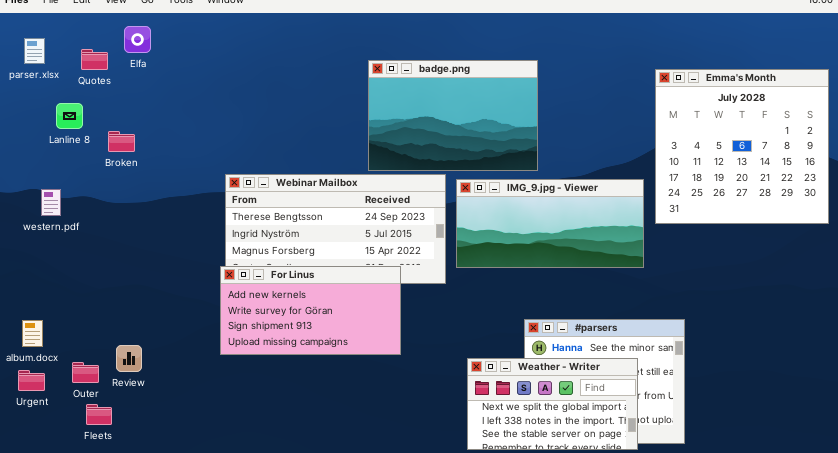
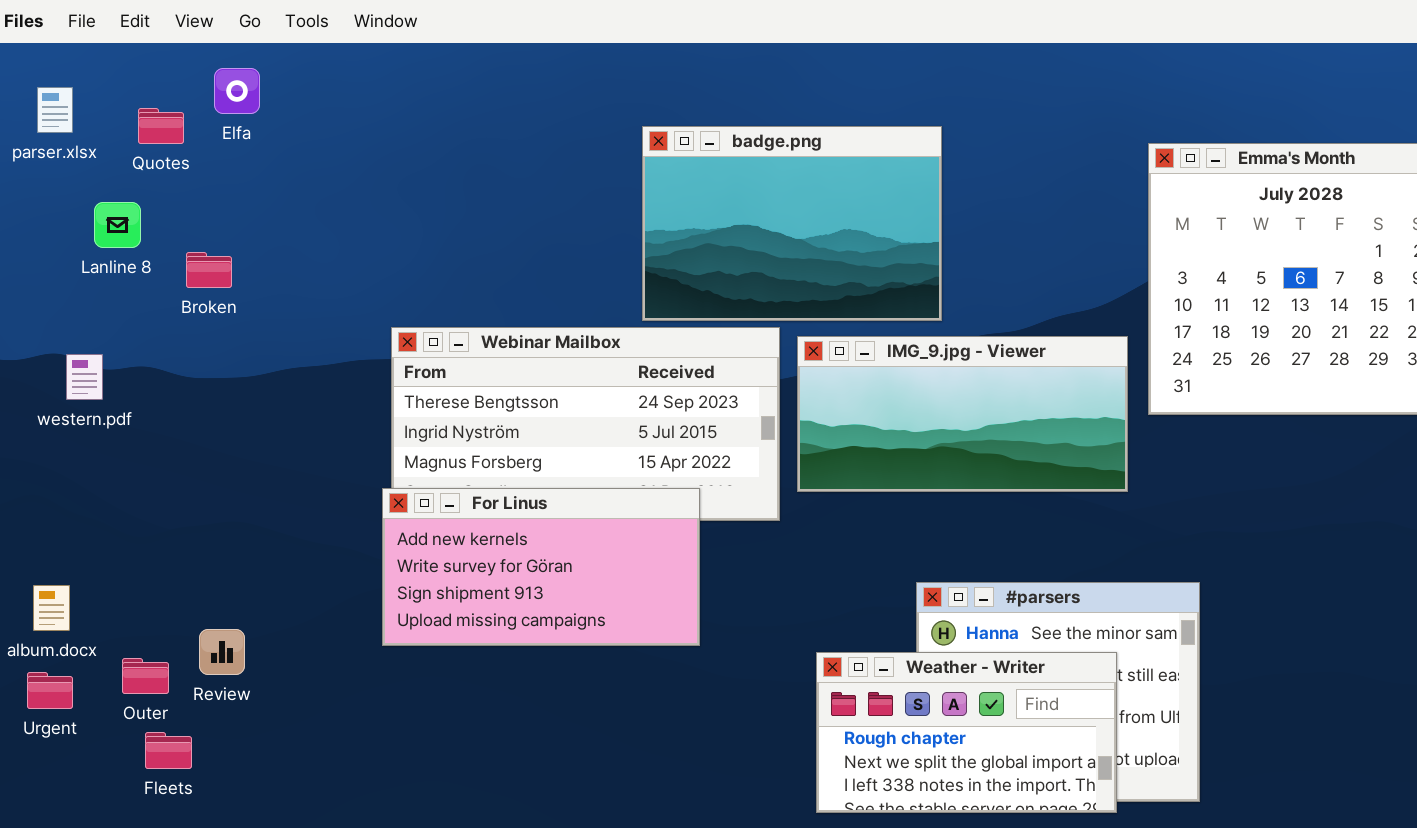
Weather - Writer: [467,358,638,450] -> [816,652,1117,813], scrolled up 1 row

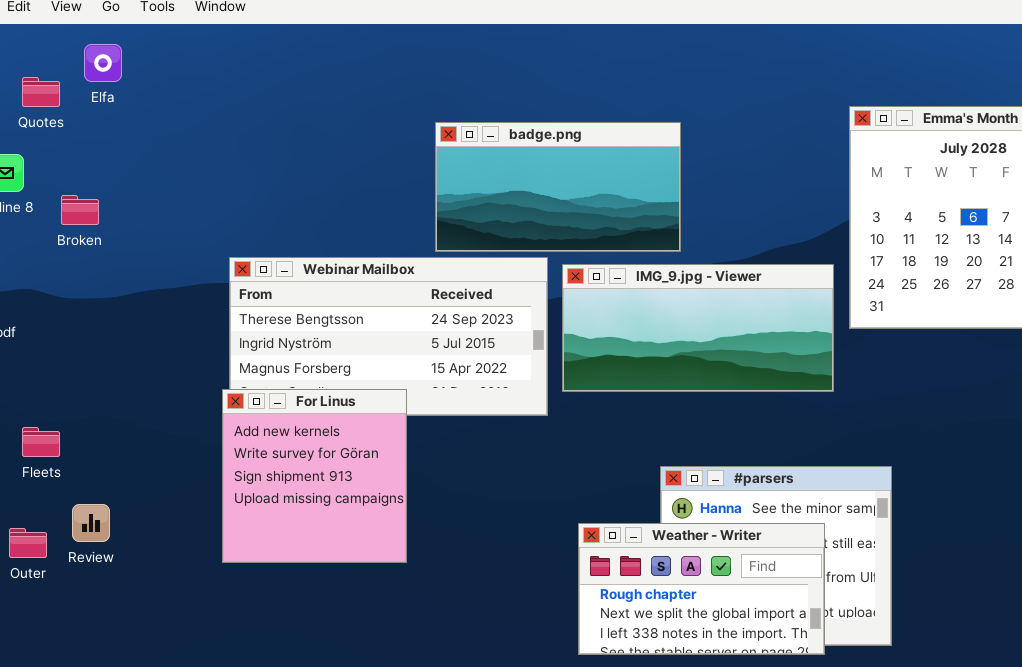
badge.png: [642,126,942,321] -> [435,122,681,252], resized
For Linus: [382,488,700,646] -> [222,389,407,563], resized
Fleets: [145,732,192,769] -> [22,427,60,457], moved

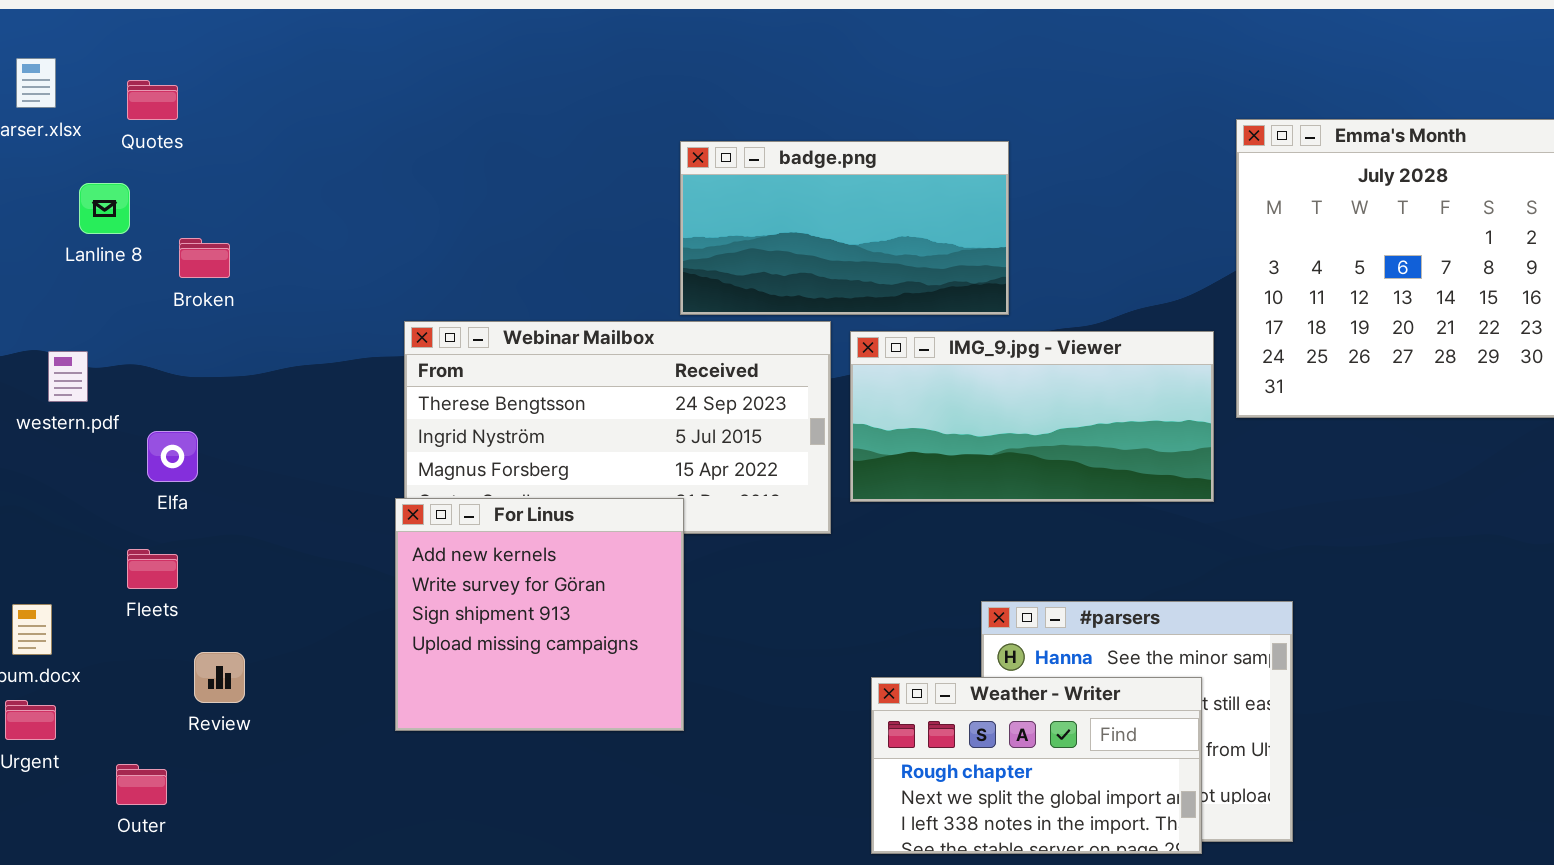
Elfa: [84,44,122,82] -> [147,431,198,482], moved
For Linus: [222,389,407,563] -> [395,498,684,731], resized
Outer: [9,528,47,558] -> [116,764,167,805], moved

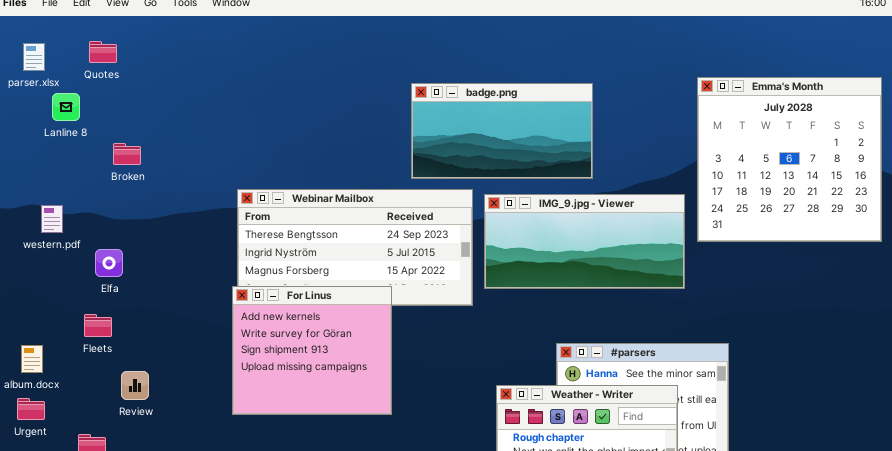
Quotes: [127,80,178,120] -> [89,41,117,63], moved
badge.png: [680,141,1009,315] -> [411,83,593,179], moved
Lanline 8: [79,183,130,234] -> [52,93,80,121], moved

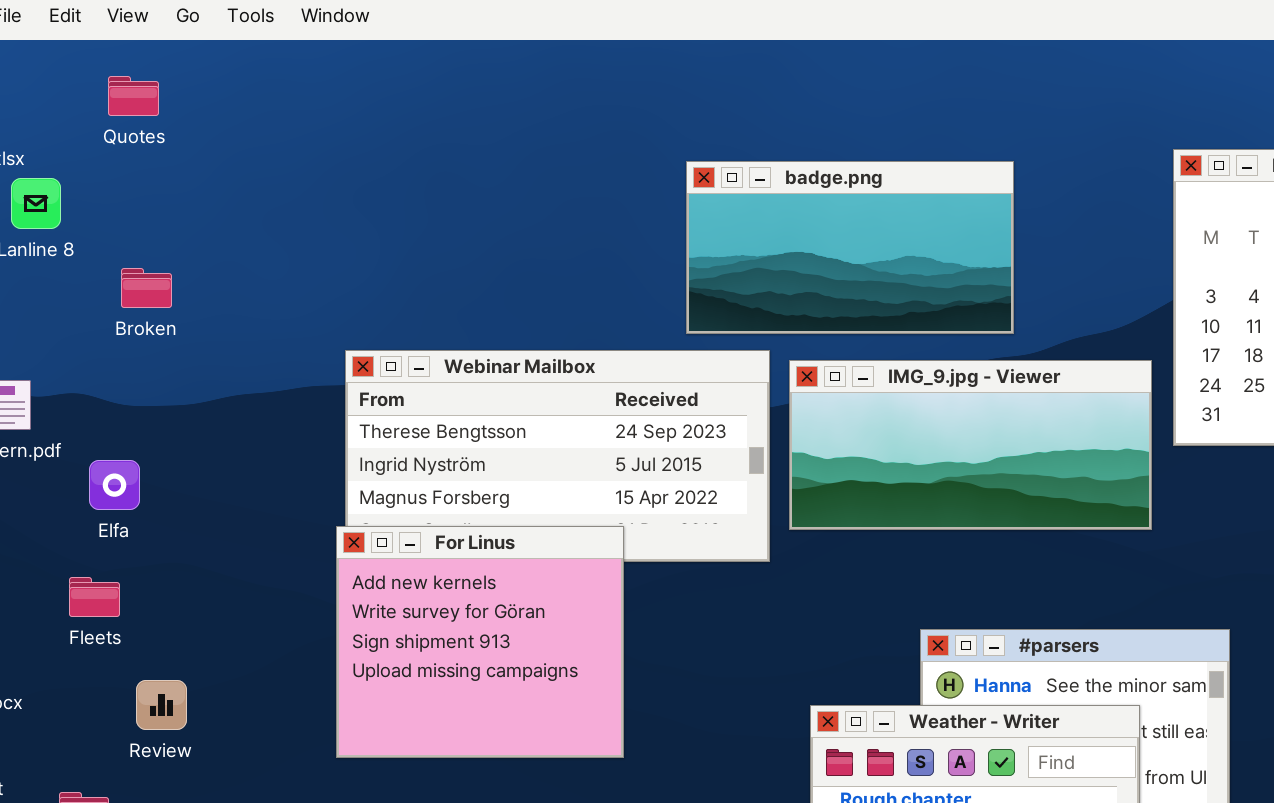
Quotes: [89,41,117,63] -> [108,76,159,116], moved
badge.png: [411,83,593,179] -> [686,161,1014,334], moved

